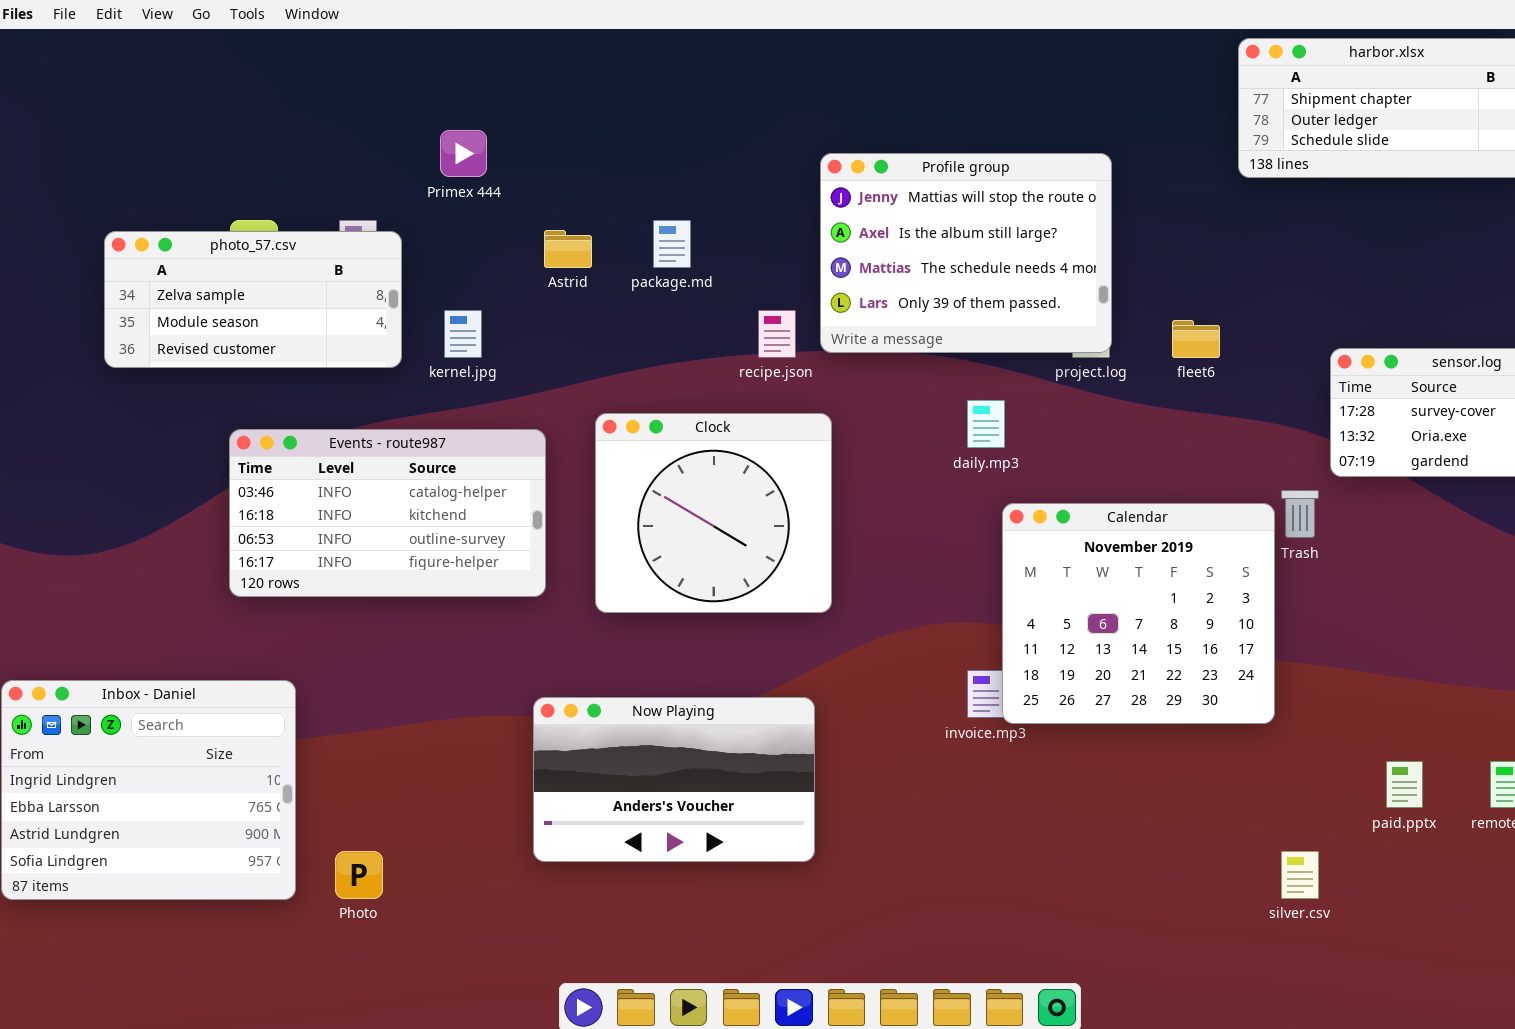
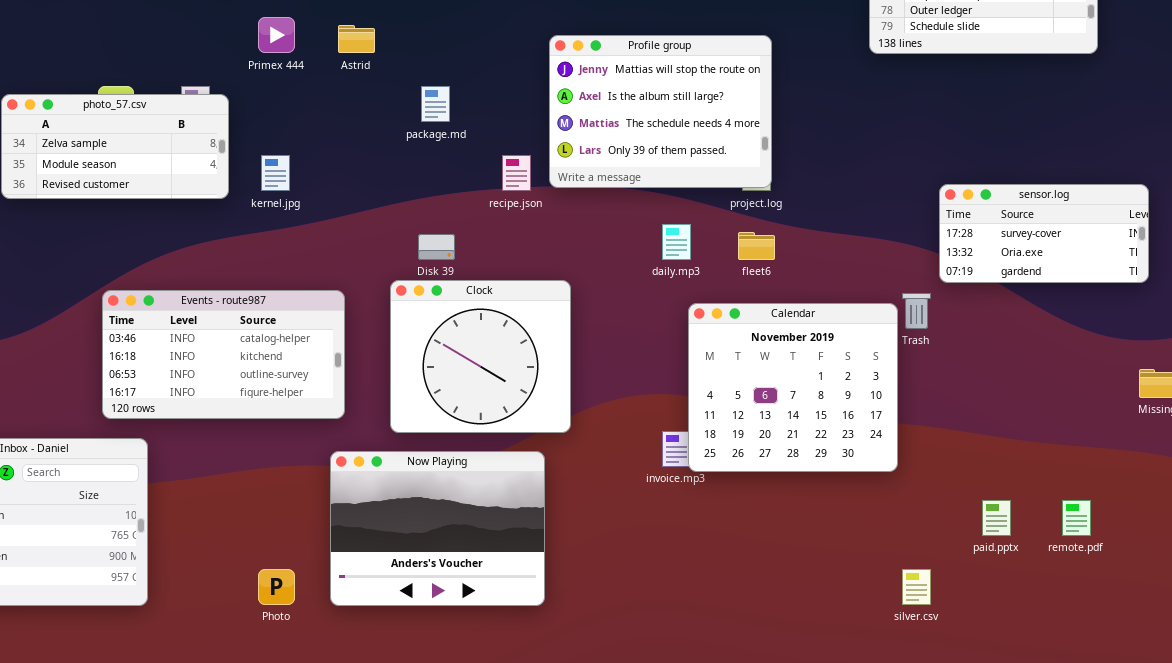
Astrid: [544,230,592,268] -> [338,25,375,53], moved
fleet6: [1172,320,1220,358] -> [738,232,775,260], moved
Clock: [595,413,832,613] -> [390,280,571,433], moved
Events - route987: [229,429,546,597] -> [102,290,345,419], moved
Now Playing: [533,697,815,862] -> [330,451,545,606], resized
Photo: [335,851,383,899] -> [258,569,295,605], moved

